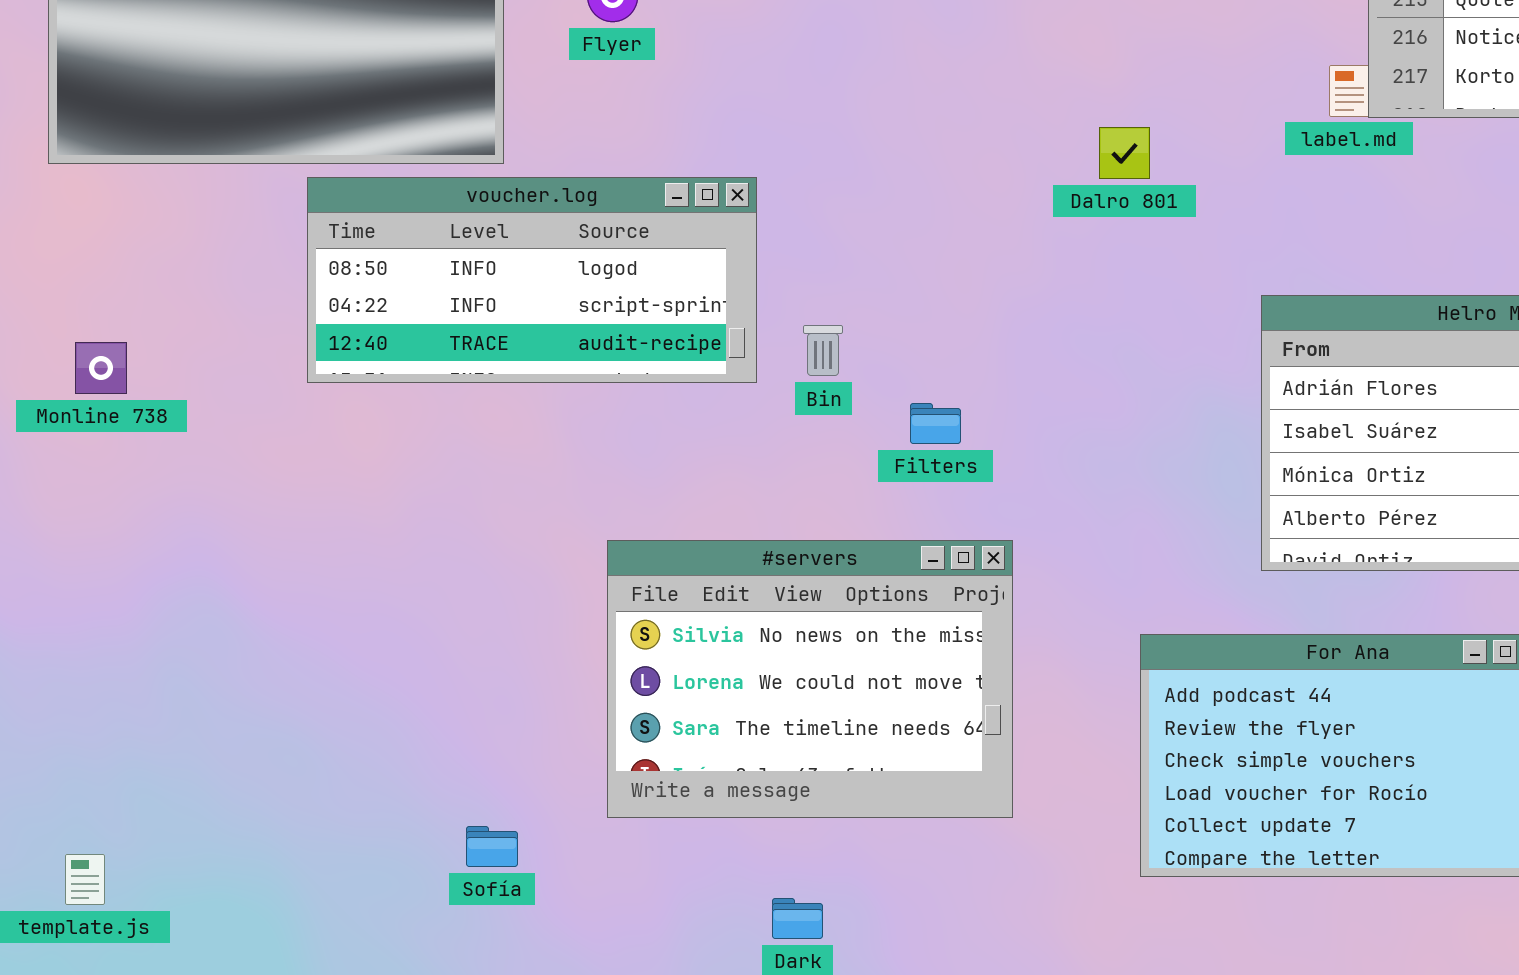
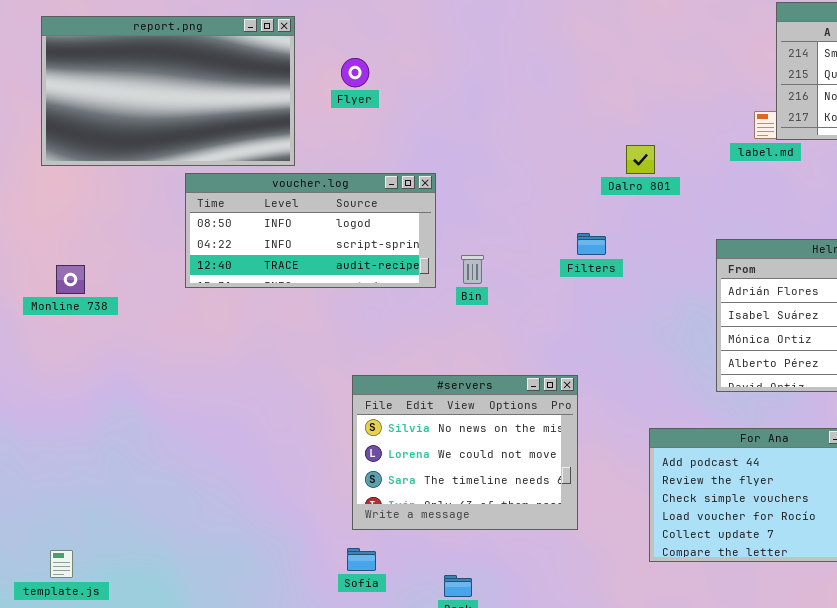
Filters: [910,403,961,444] -> [577,233,606,255], moved
Sofía: [466,826,518,867] -> [347,548,376,571], moved

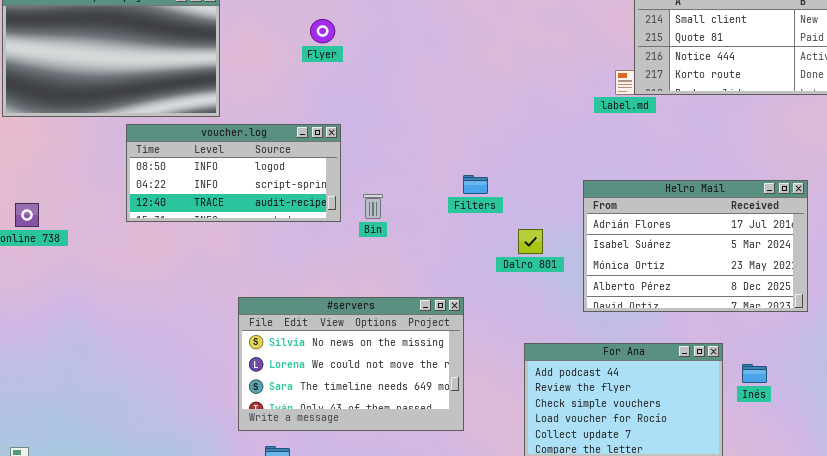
Flyer: [341,58,369,87] -> [310,19,335,43], moved
Dalro 801: [626,145,655,174] -> [518,229,543,254], moved
#servers: [352,375,578,530] -> [238,297,464,431], resized

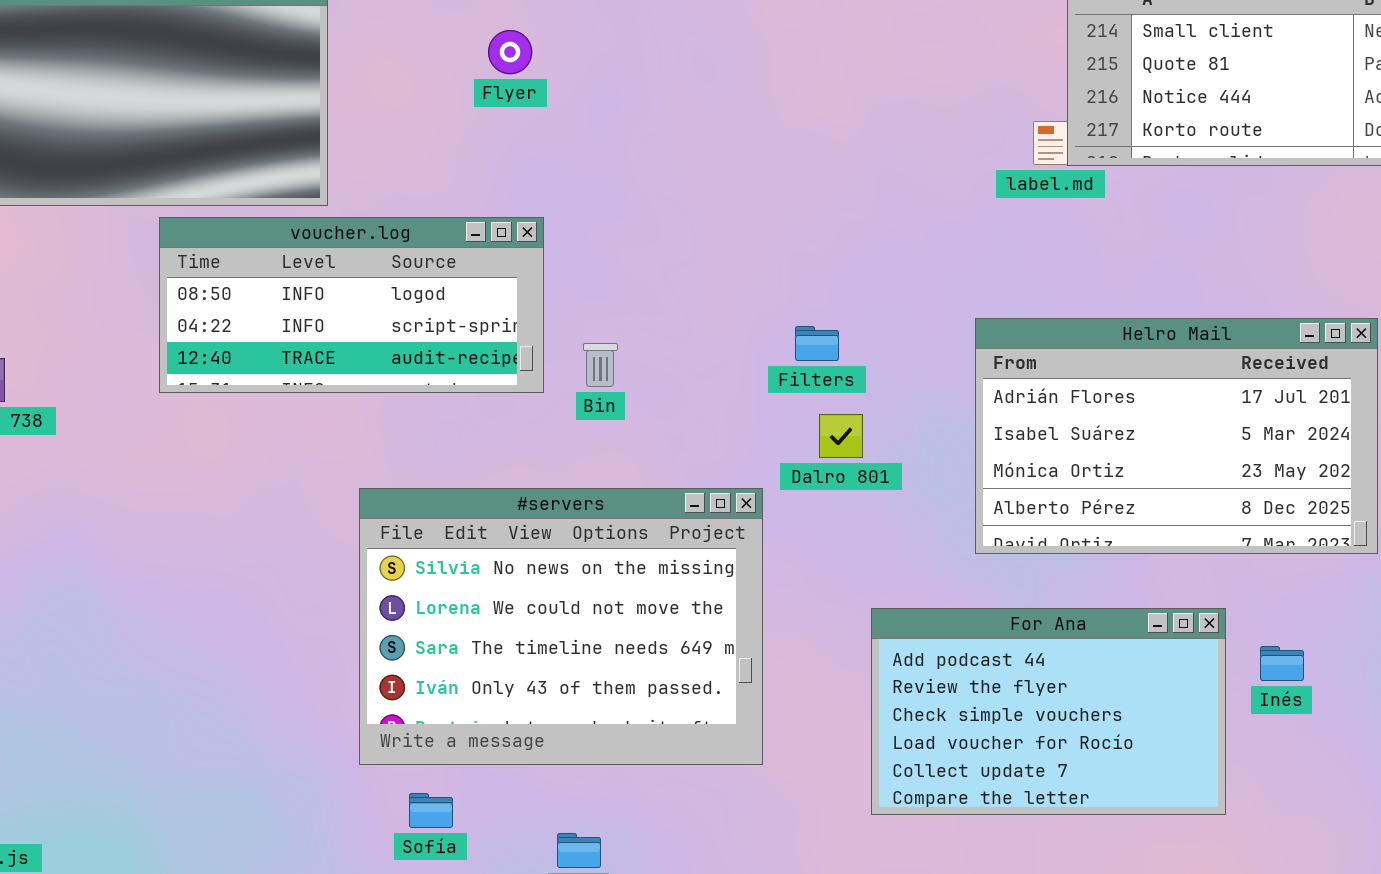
Filters: [463,175,488,194] -> [795,326,839,361], moved
Dalro 801: [518,229,543,254] -> [819,414,863,458], moved
#servers: [238,297,464,431] -> [359,488,763,765], resized

